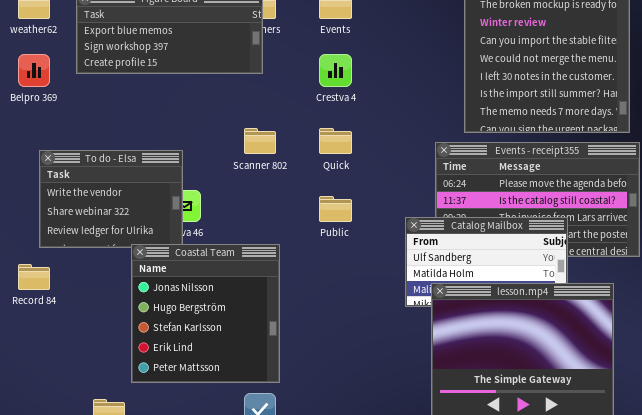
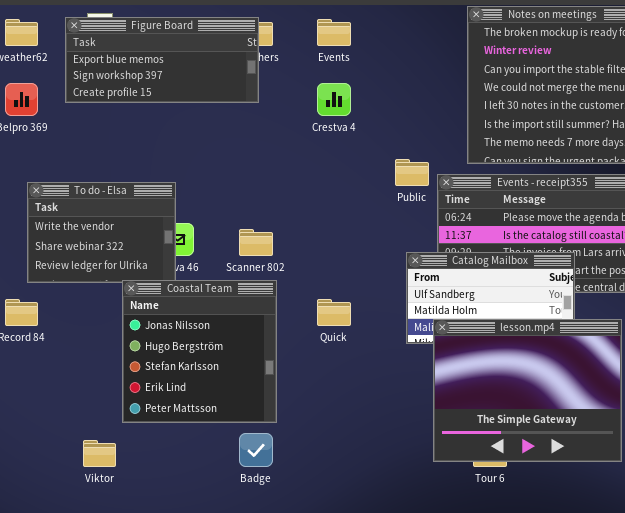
Scanner 802: [244,128,276,154] -> [239,229,273,256], moved
Quick: [319,128,352,154] -> [317,299,351,326], moved
Public: [319,196,352,222] -> [395,159,429,186], moved

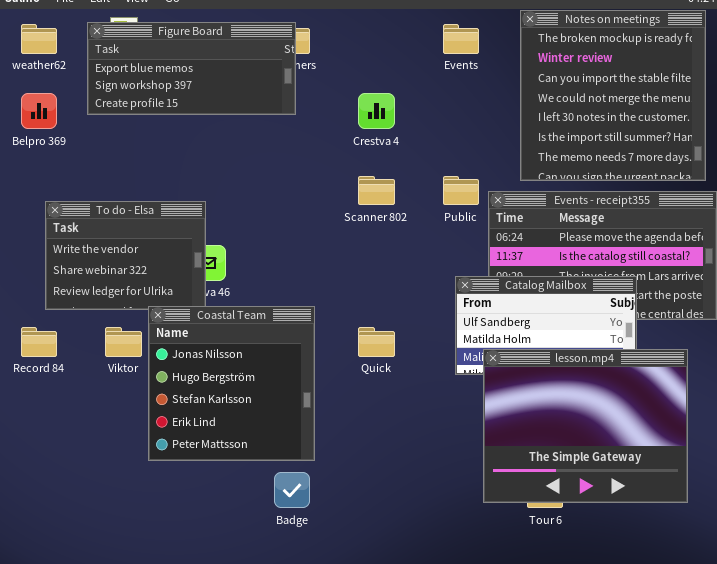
Events: [317,19,351,46] -> [443,24,479,54], moved
Scanner 802: [239,229,273,256] -> [358,176,395,205], moved
Viktor: [83,440,116,467] -> [105,327,142,357], moved

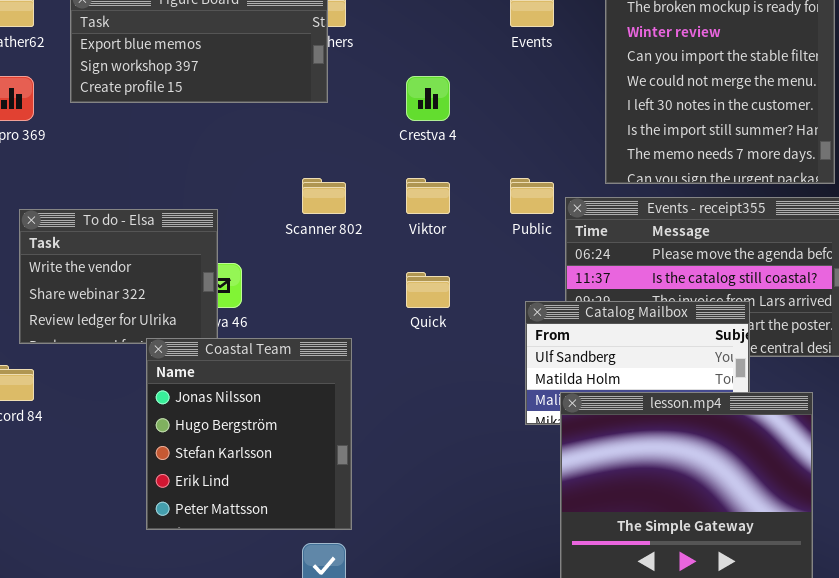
Scanner 802: [358,176,395,205] -> [302,178,346,214], moved
Viktor: [105,327,142,357] -> [406,178,450,214], moved
Quick: [358,327,395,357] -> [406,272,450,308], moved

